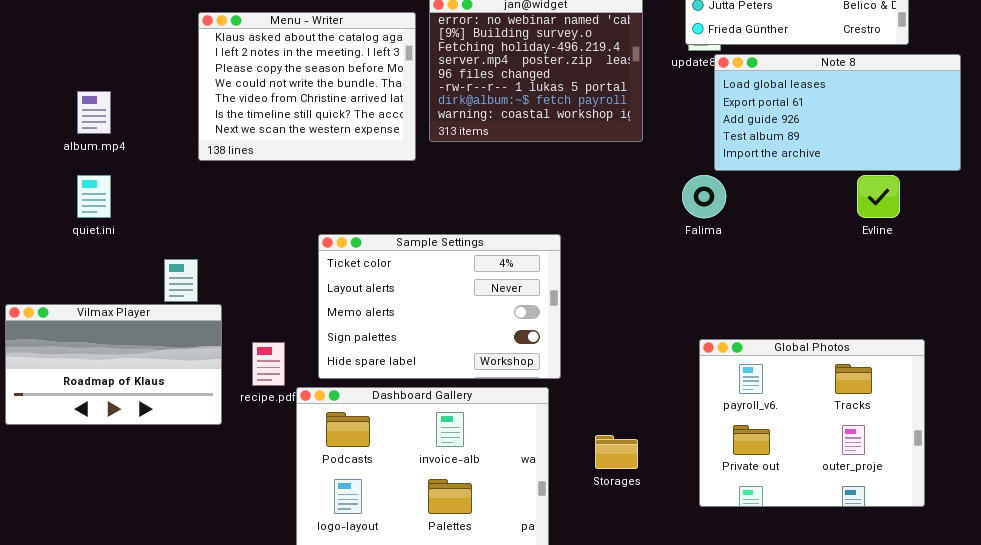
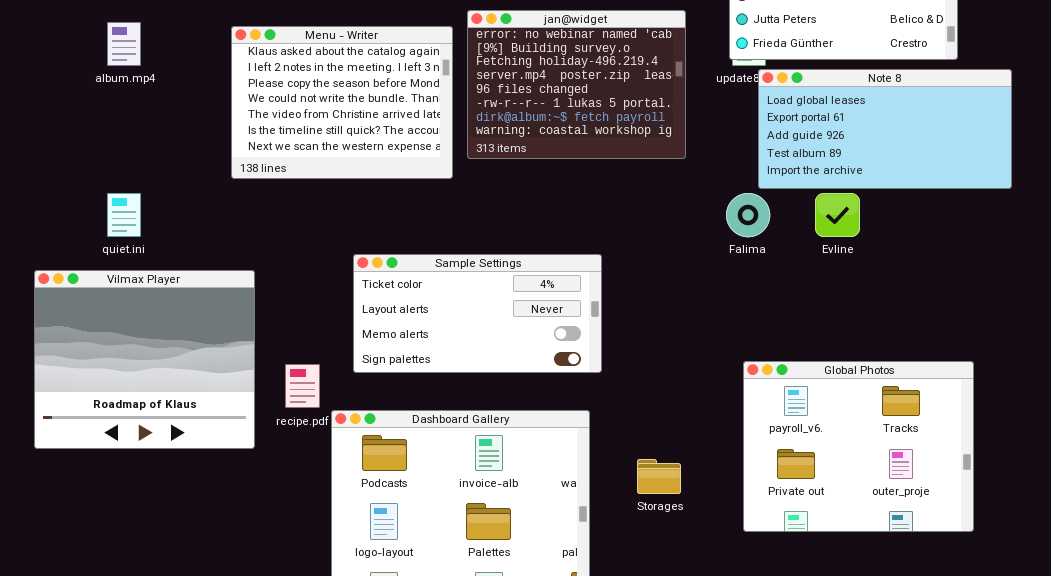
album.mp4: [77,91,111,134] -> [107,22,141,66], moved
Evline: [857,175,900,218] -> [815,193,860,237], moved
Sample Settings: [318,234,561,379] -> [353,254,602,373], resized
Vilmax Player: [5,304,222,425] -> [34,270,255,449], resized

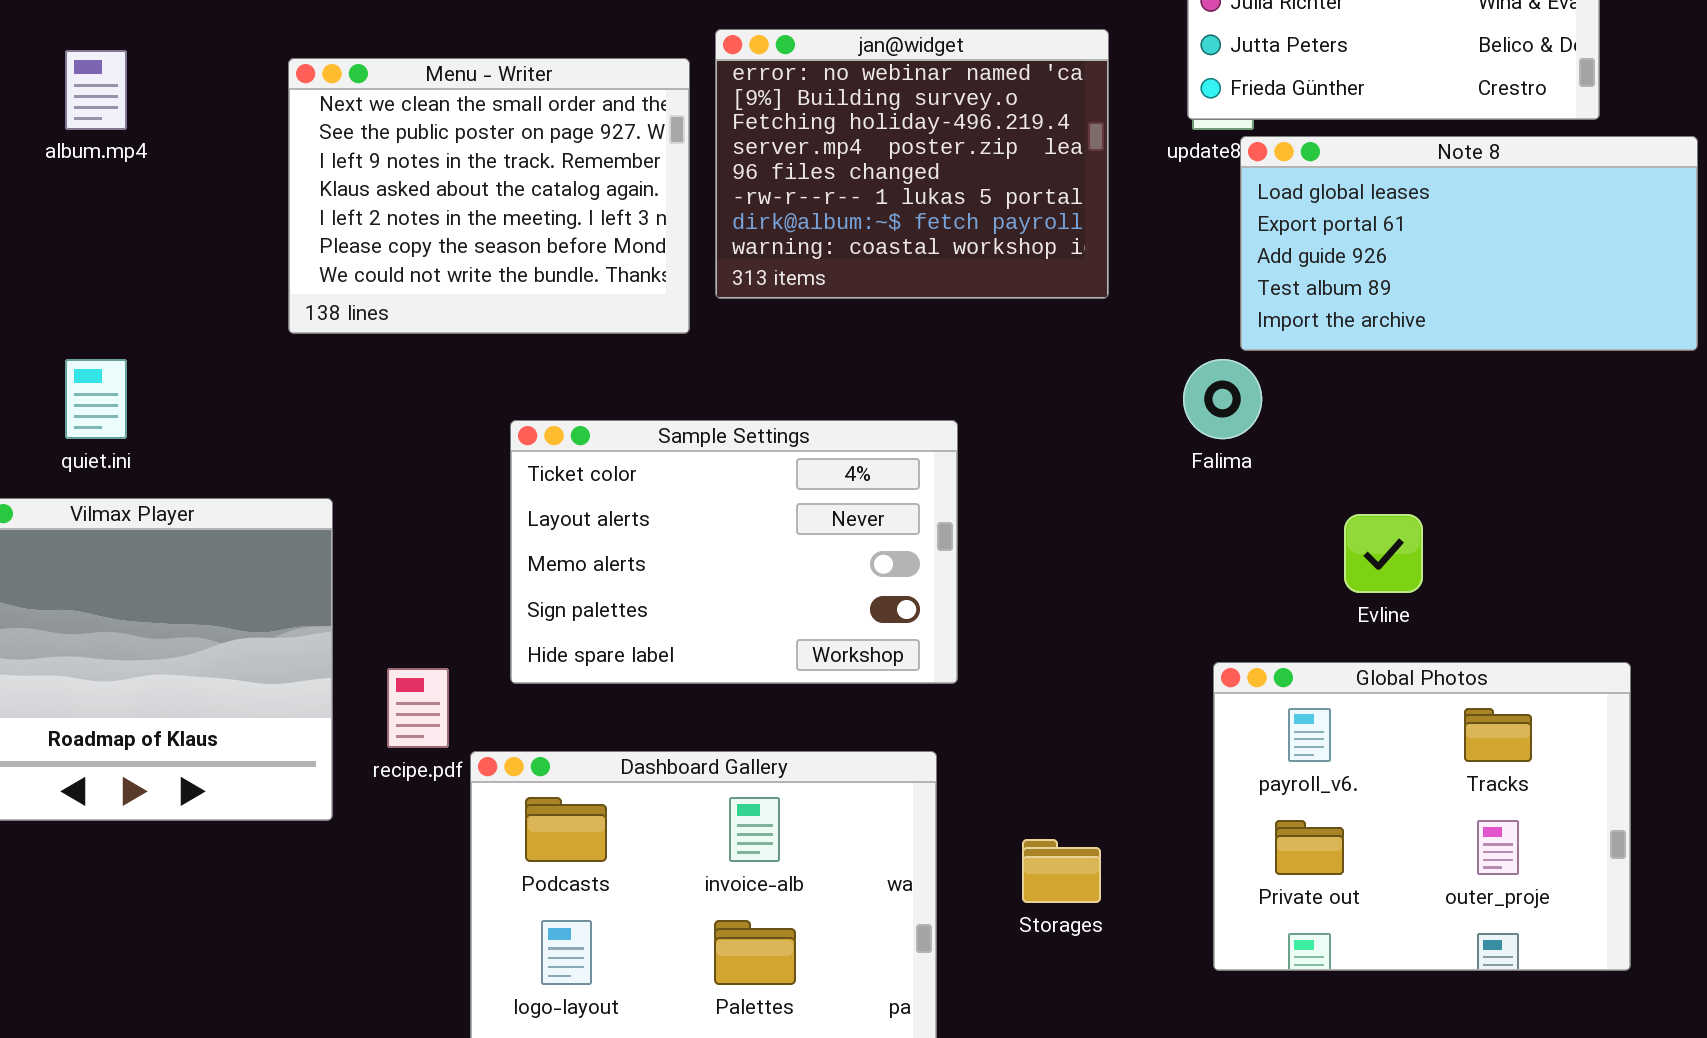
Menu - Writer: [231,26,453,179] -> [288,58,690,334], scrolled up 3 rows
Evline: [815,193,860,237] -> [1344,514,1423,593], moved
Sample Settings: [353,254,602,373] -> [510,420,958,684], resized

